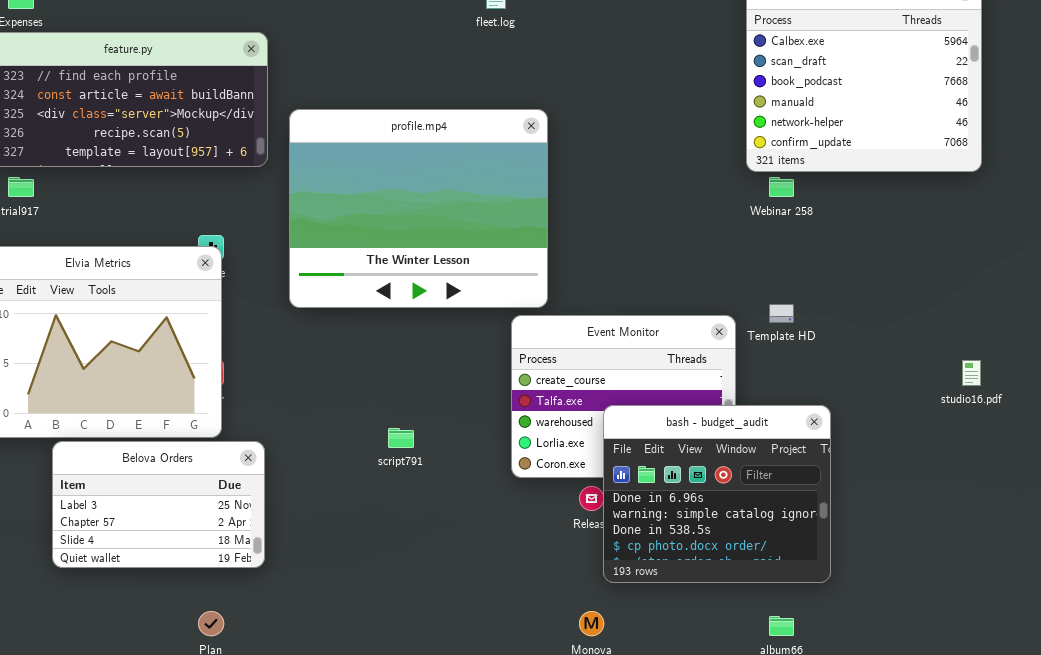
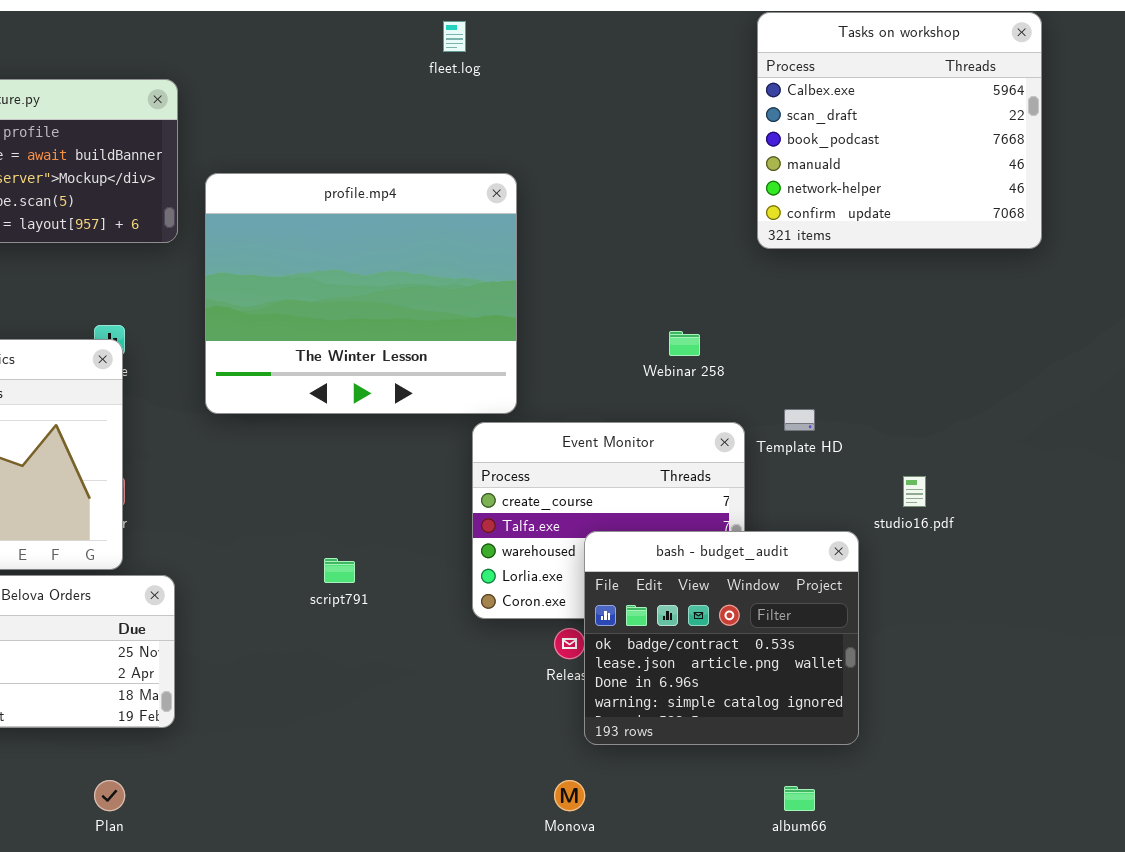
Webinar 258: [769,177,794,197] -> [669,331,700,356], moved
studio16.pdf: [962,360,981,386] -> [903,476,926,507], moved
bash - budget_audit: [603,405,831,583] -> [584,531,859,745], scrolled up 2 rows

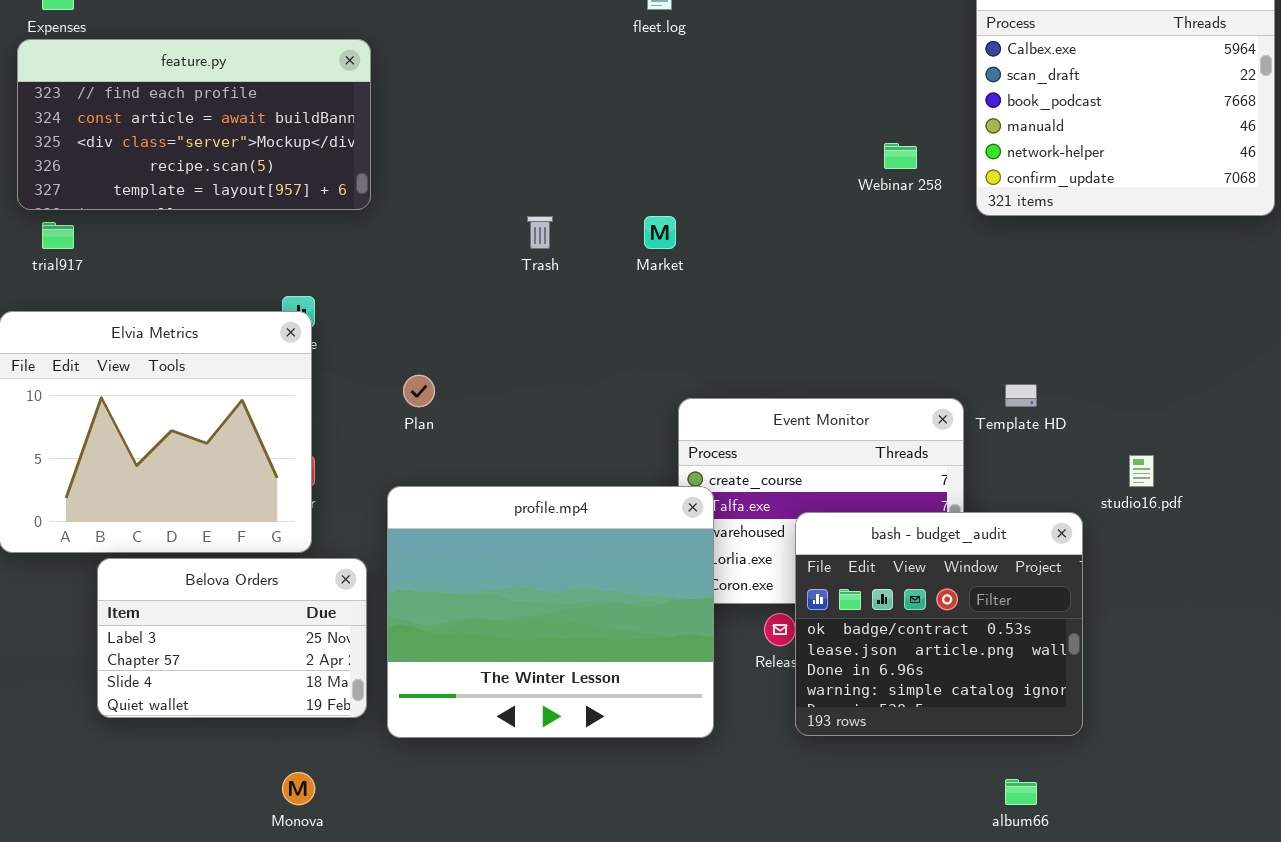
profile.mp4: [205,173,517,414] -> [387,486,714,738], moved
Webinar 258: [669,331,700,356] -> [884,143,917,169], moved
Plan: [94,780,125,811] -> [403,375,435,407], moved
Monova: [554,780,585,811] -> [282,772,315,805], moved

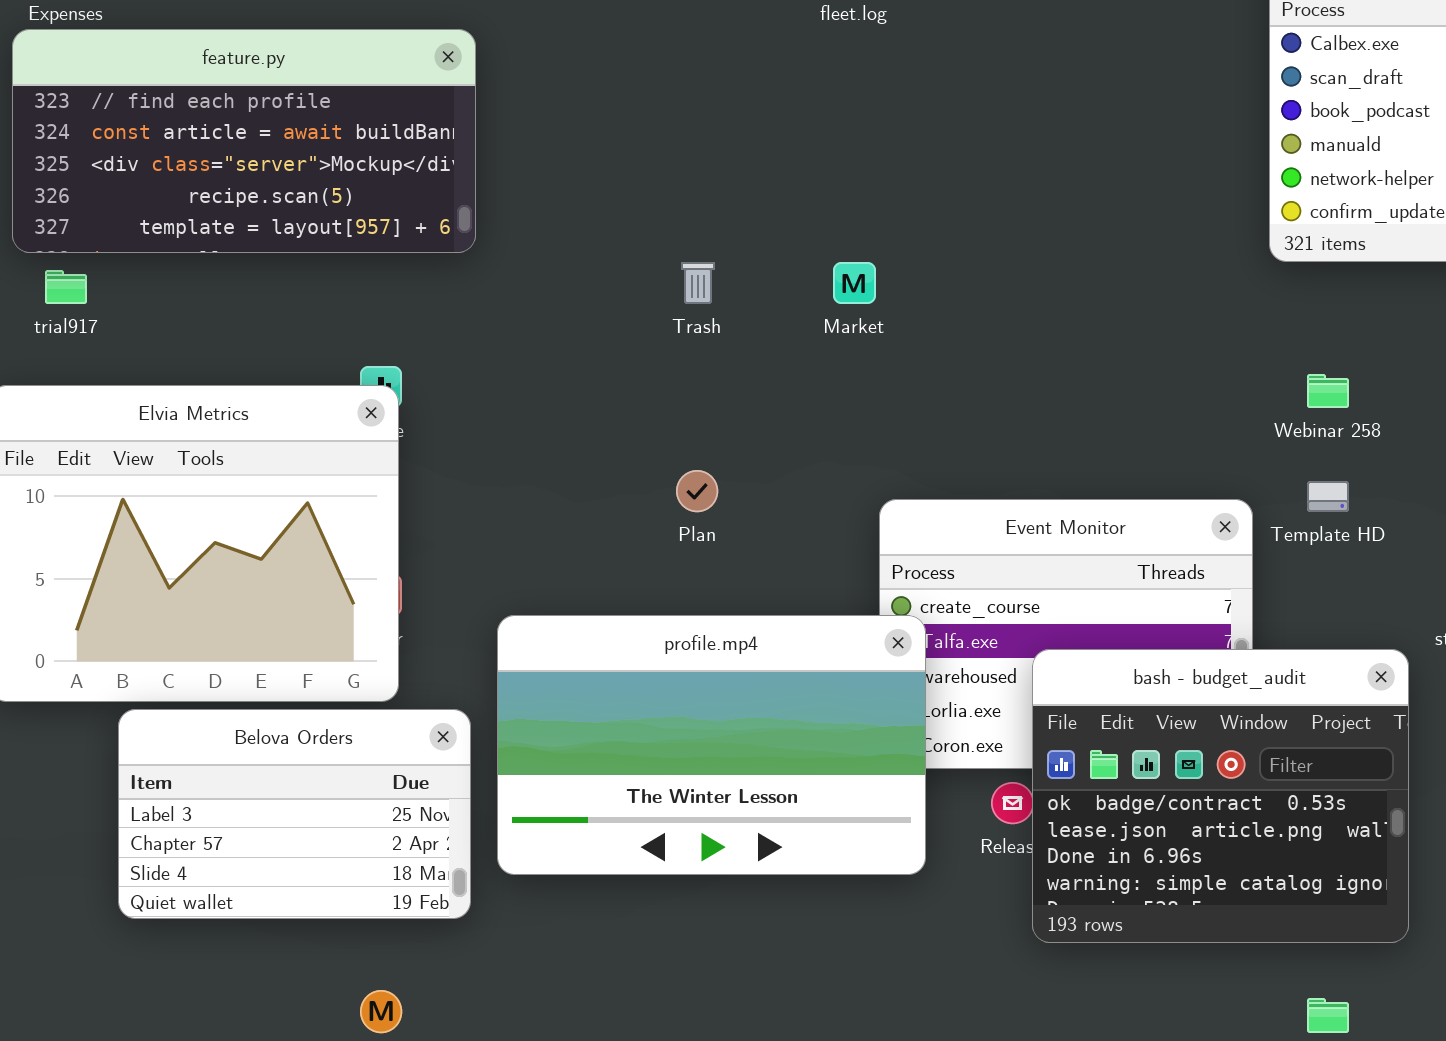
Webinar 258: [884,143,917,169] -> [1307,374,1349,408], moved
Plan: [403,375,435,407] -> [676,470,718,512], moved
profile.mp4: [387,486,714,738] -> [497,615,926,875], resized

